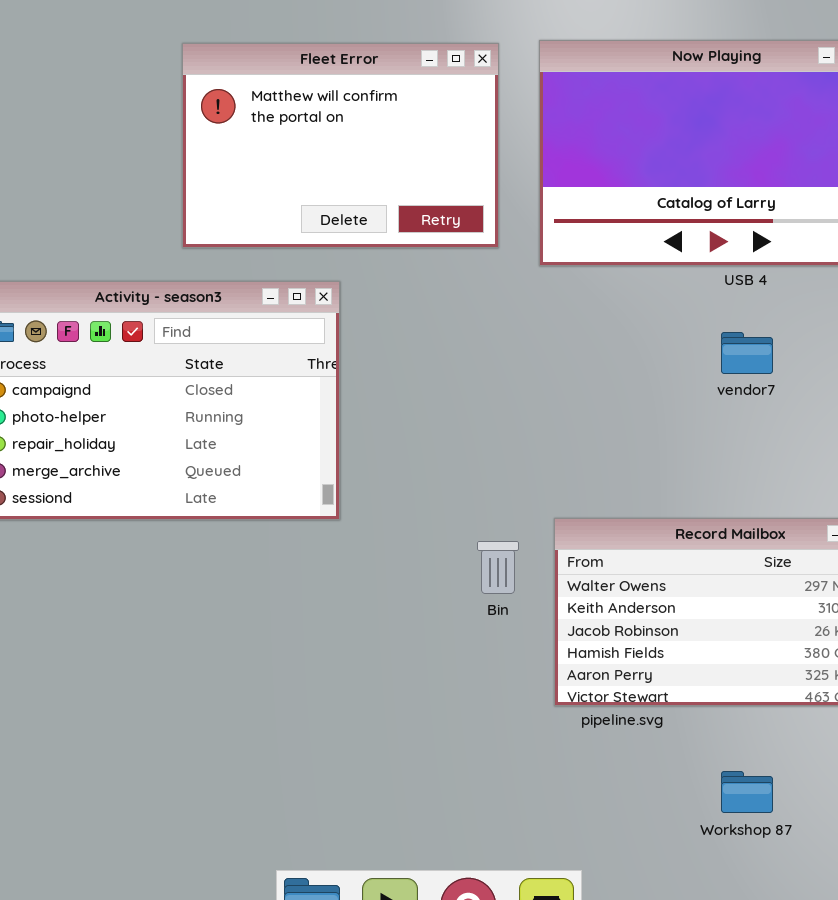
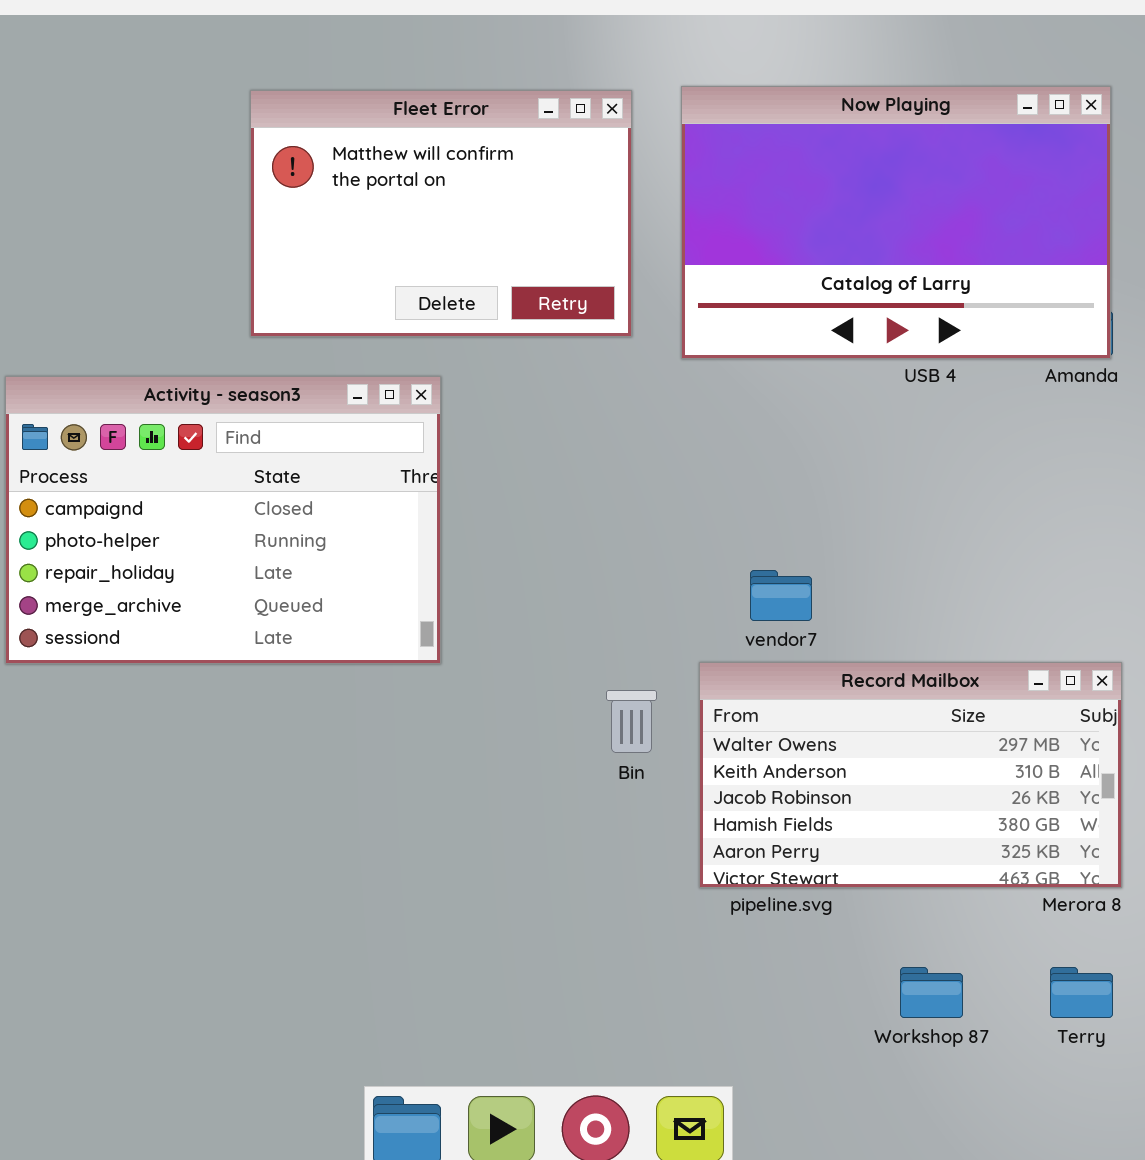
vendor7: [721,332,773,374] -> [750,570,812,621], moved

